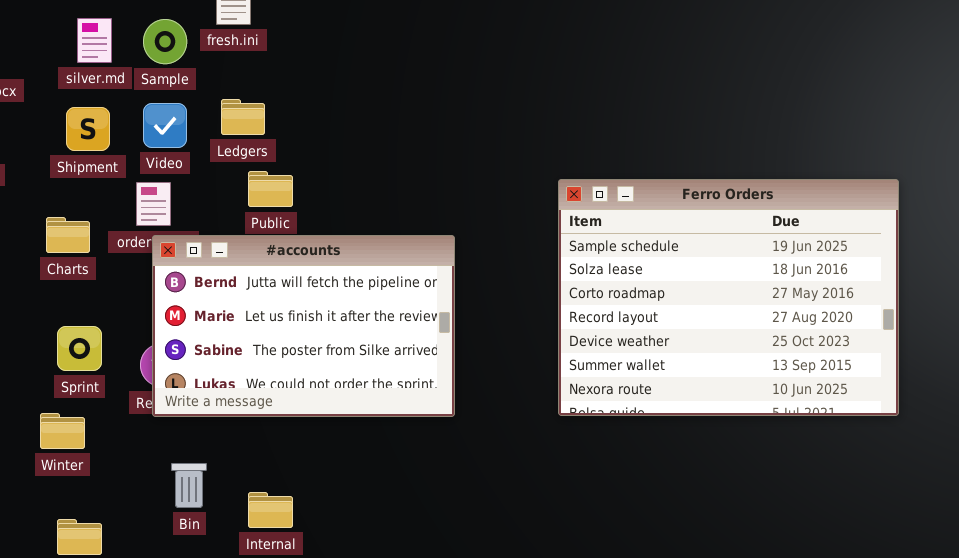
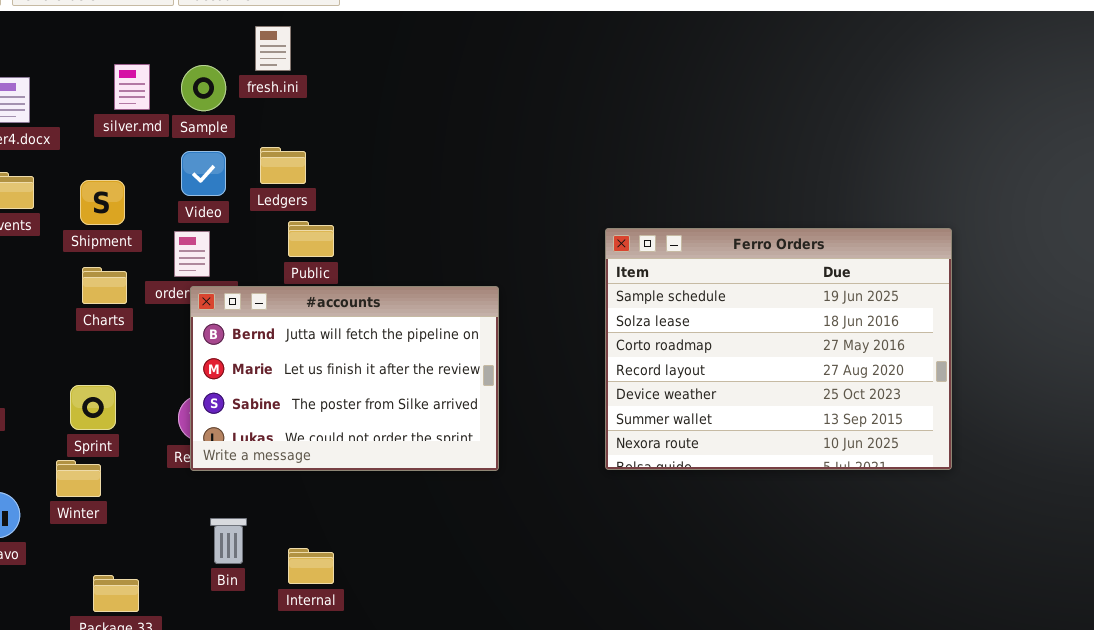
Shipment: [66,107,110,151] -> [80,180,125,225], moved
Sprint: [57,326,102,371] -> [70,385,116,430], moved
Winter: [40,413,85,449] -> [56,460,101,497], moved

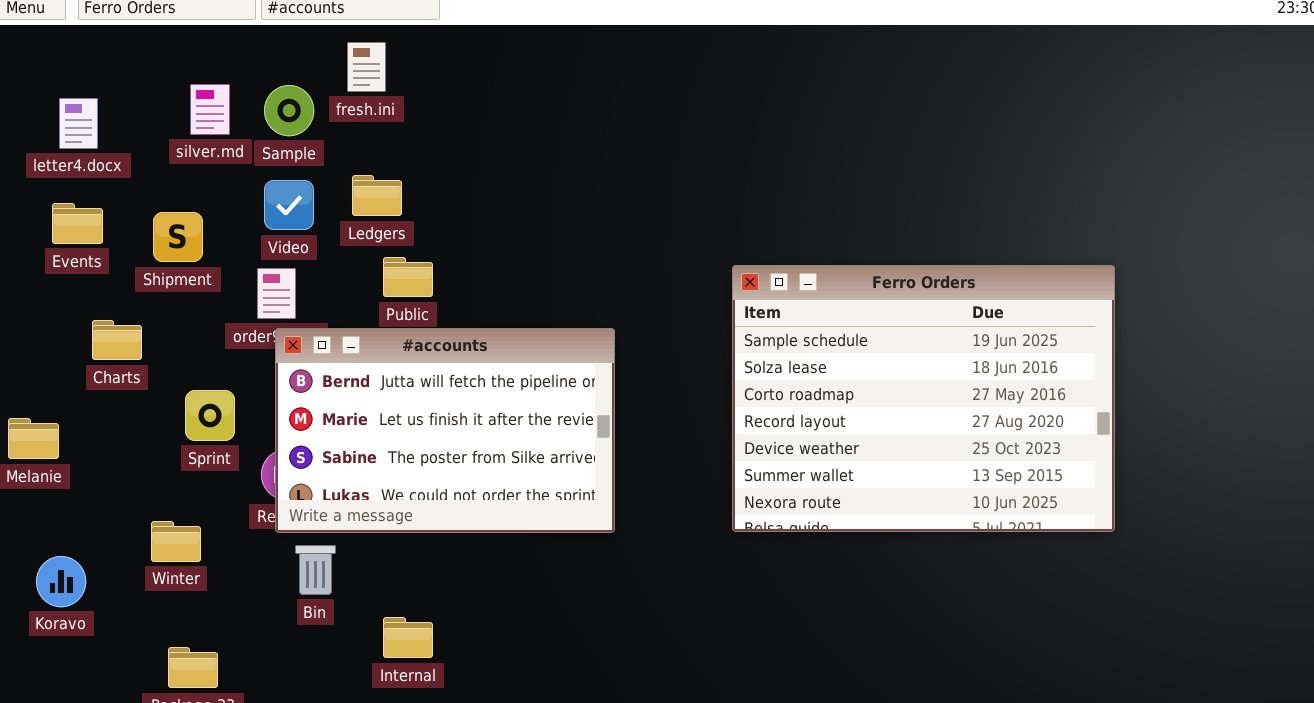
Charts: [82,267,127,304] -> [92,320,142,360], moved
Sprint: [70,385,116,430] -> [185,390,235,441], moved
Winter: [56,460,101,497] -> [151,521,201,562], moved
Bin: [210,518,247,564] -> [295,545,336,595], moved

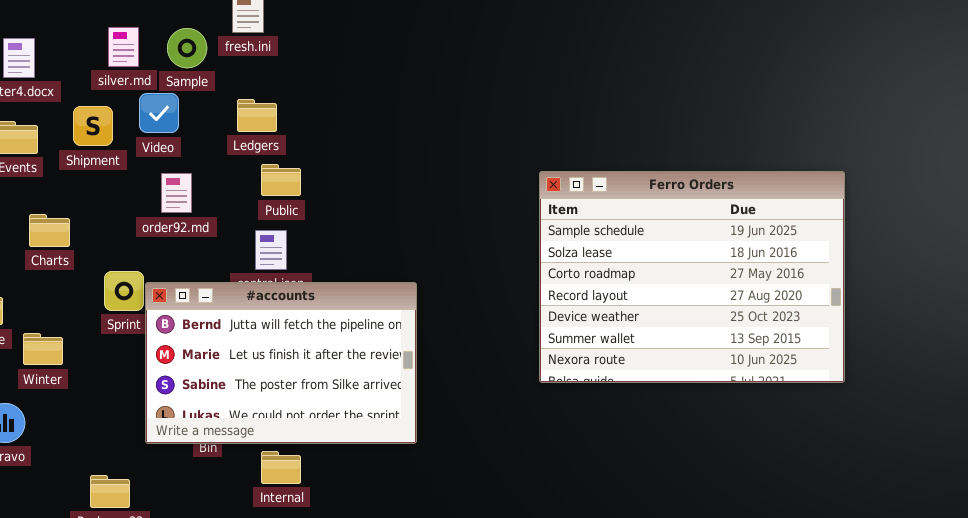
Video: [264,180,314,230] -> [139,93,179,133], moved
Shipment: [153,212,203,262] -> [73,106,113,146], moved
#accounts: [275,328,615,533] -> [145,282,417,444], moved
Winter: [151,521,201,562] -> [23,333,63,365], moved

